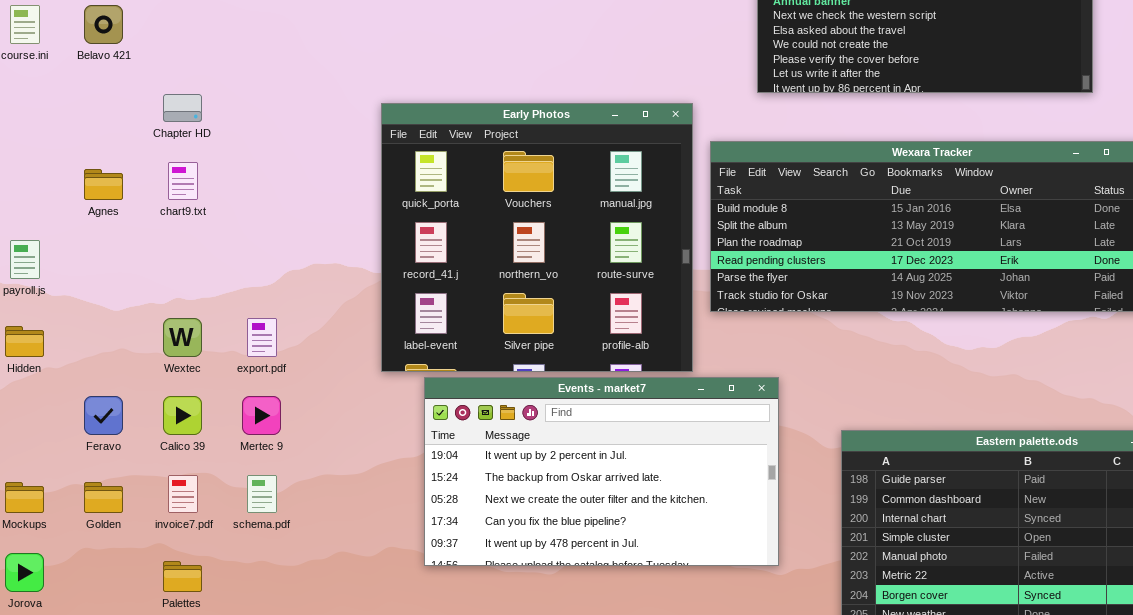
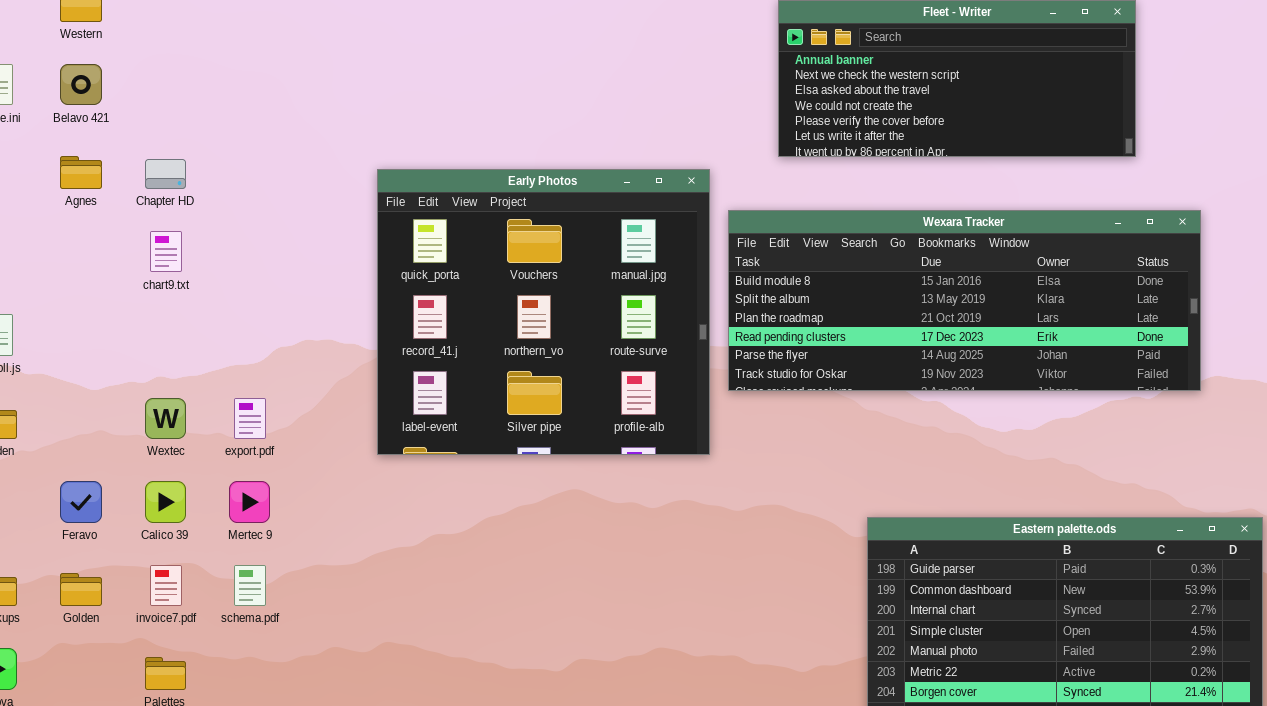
Agnes: [84,169,123,200] -> [60,156,102,189], moved
Events - market7: [424,377,779,566] -> none, closed

